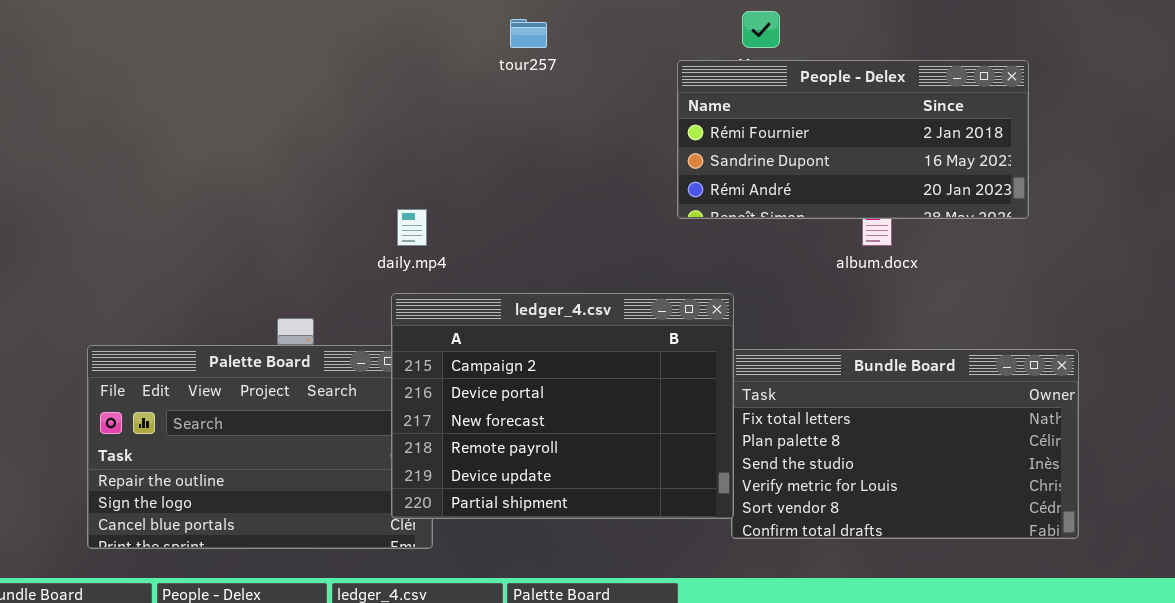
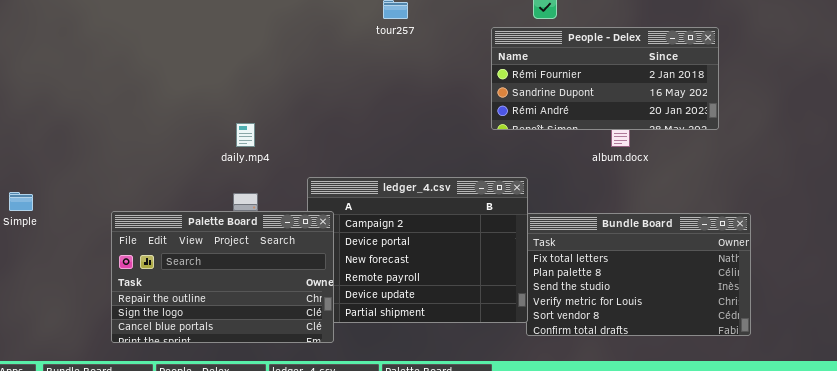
daily.mp4: [397,209,427,246] -> [236,123,255,147], moved
Palette Board: [87,345,433,549] -> [111,211,334,343], raised

